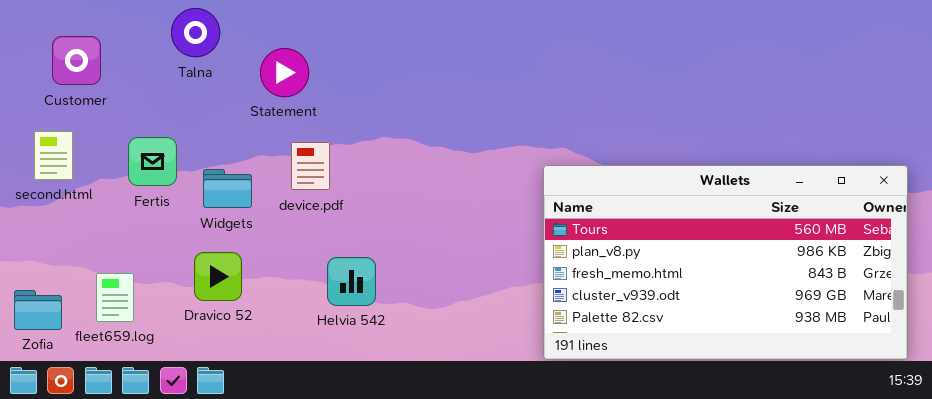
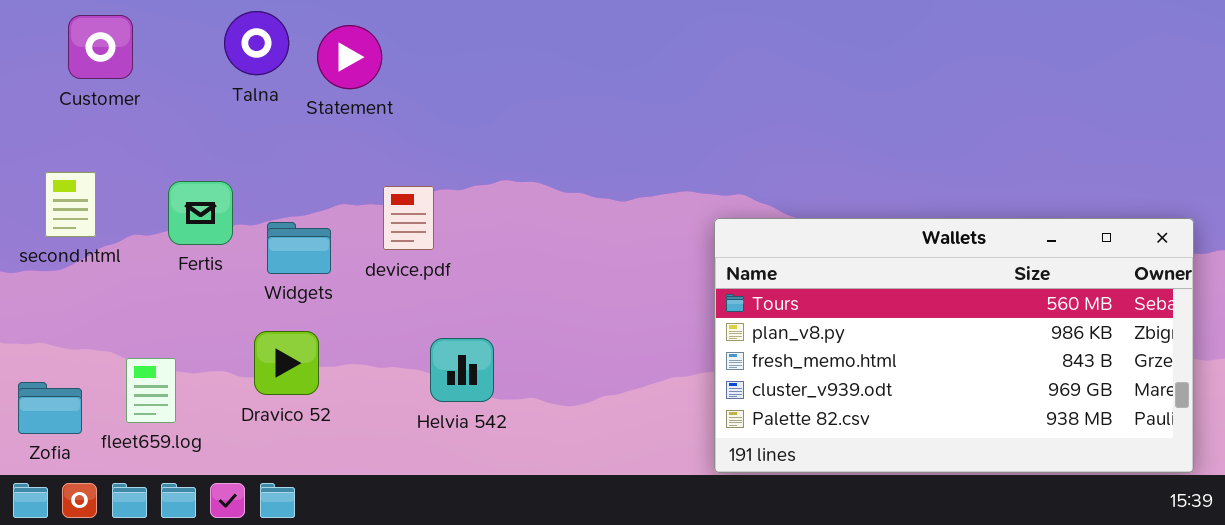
Customer: [52,36,101,85] -> [68,15,133,79], moved
Statement: [260,48,309,97] -> [317,25,382,89], moved

